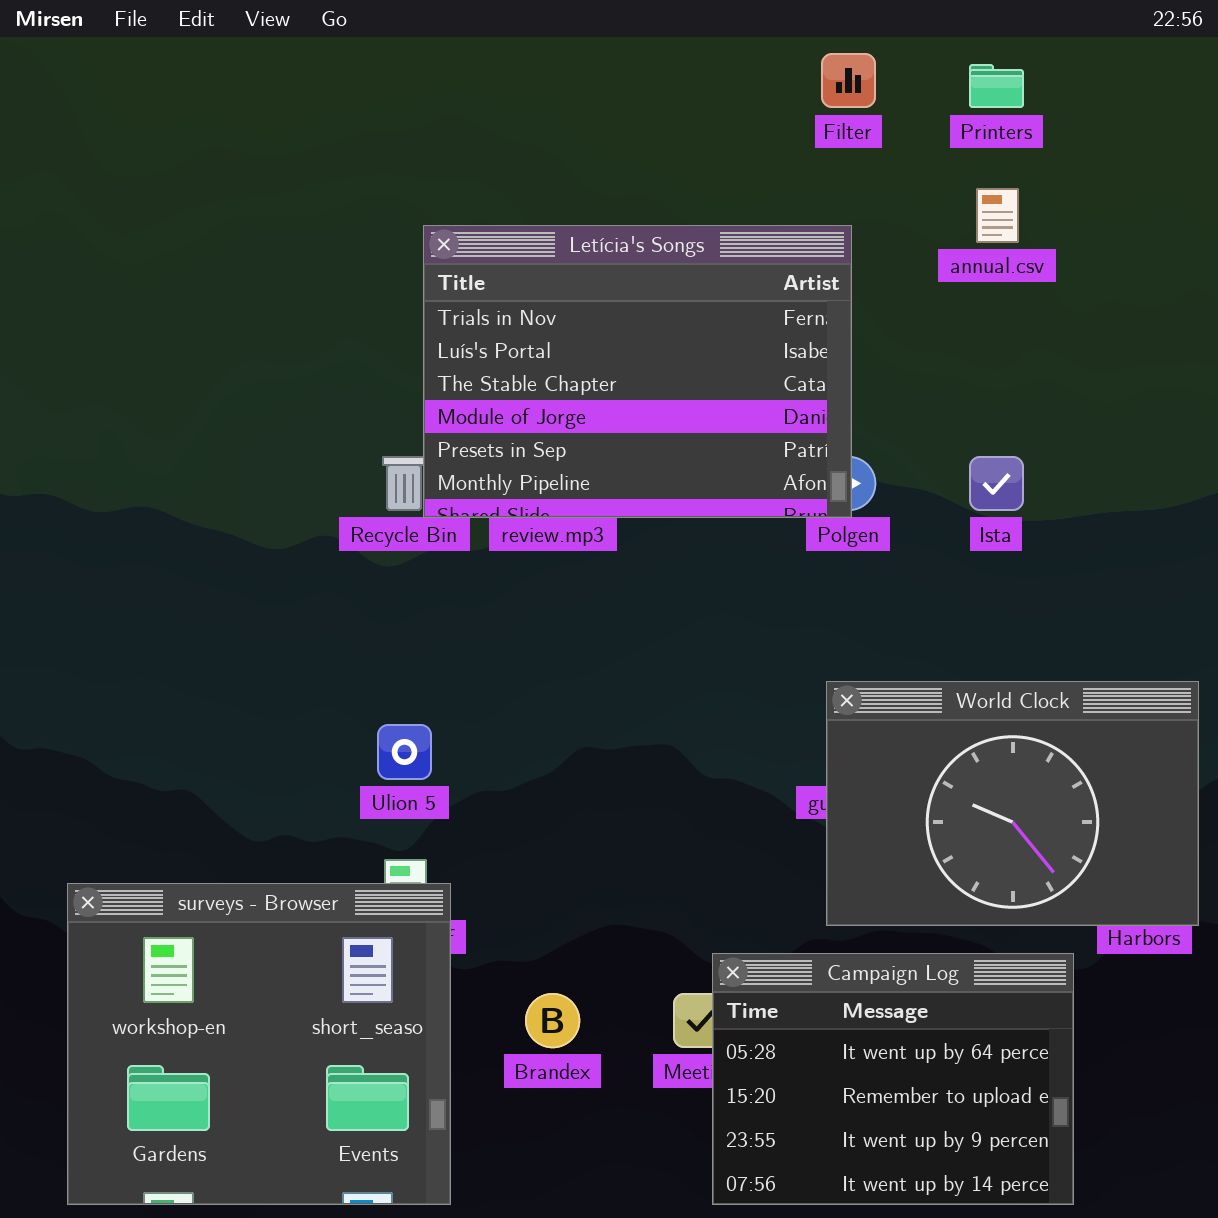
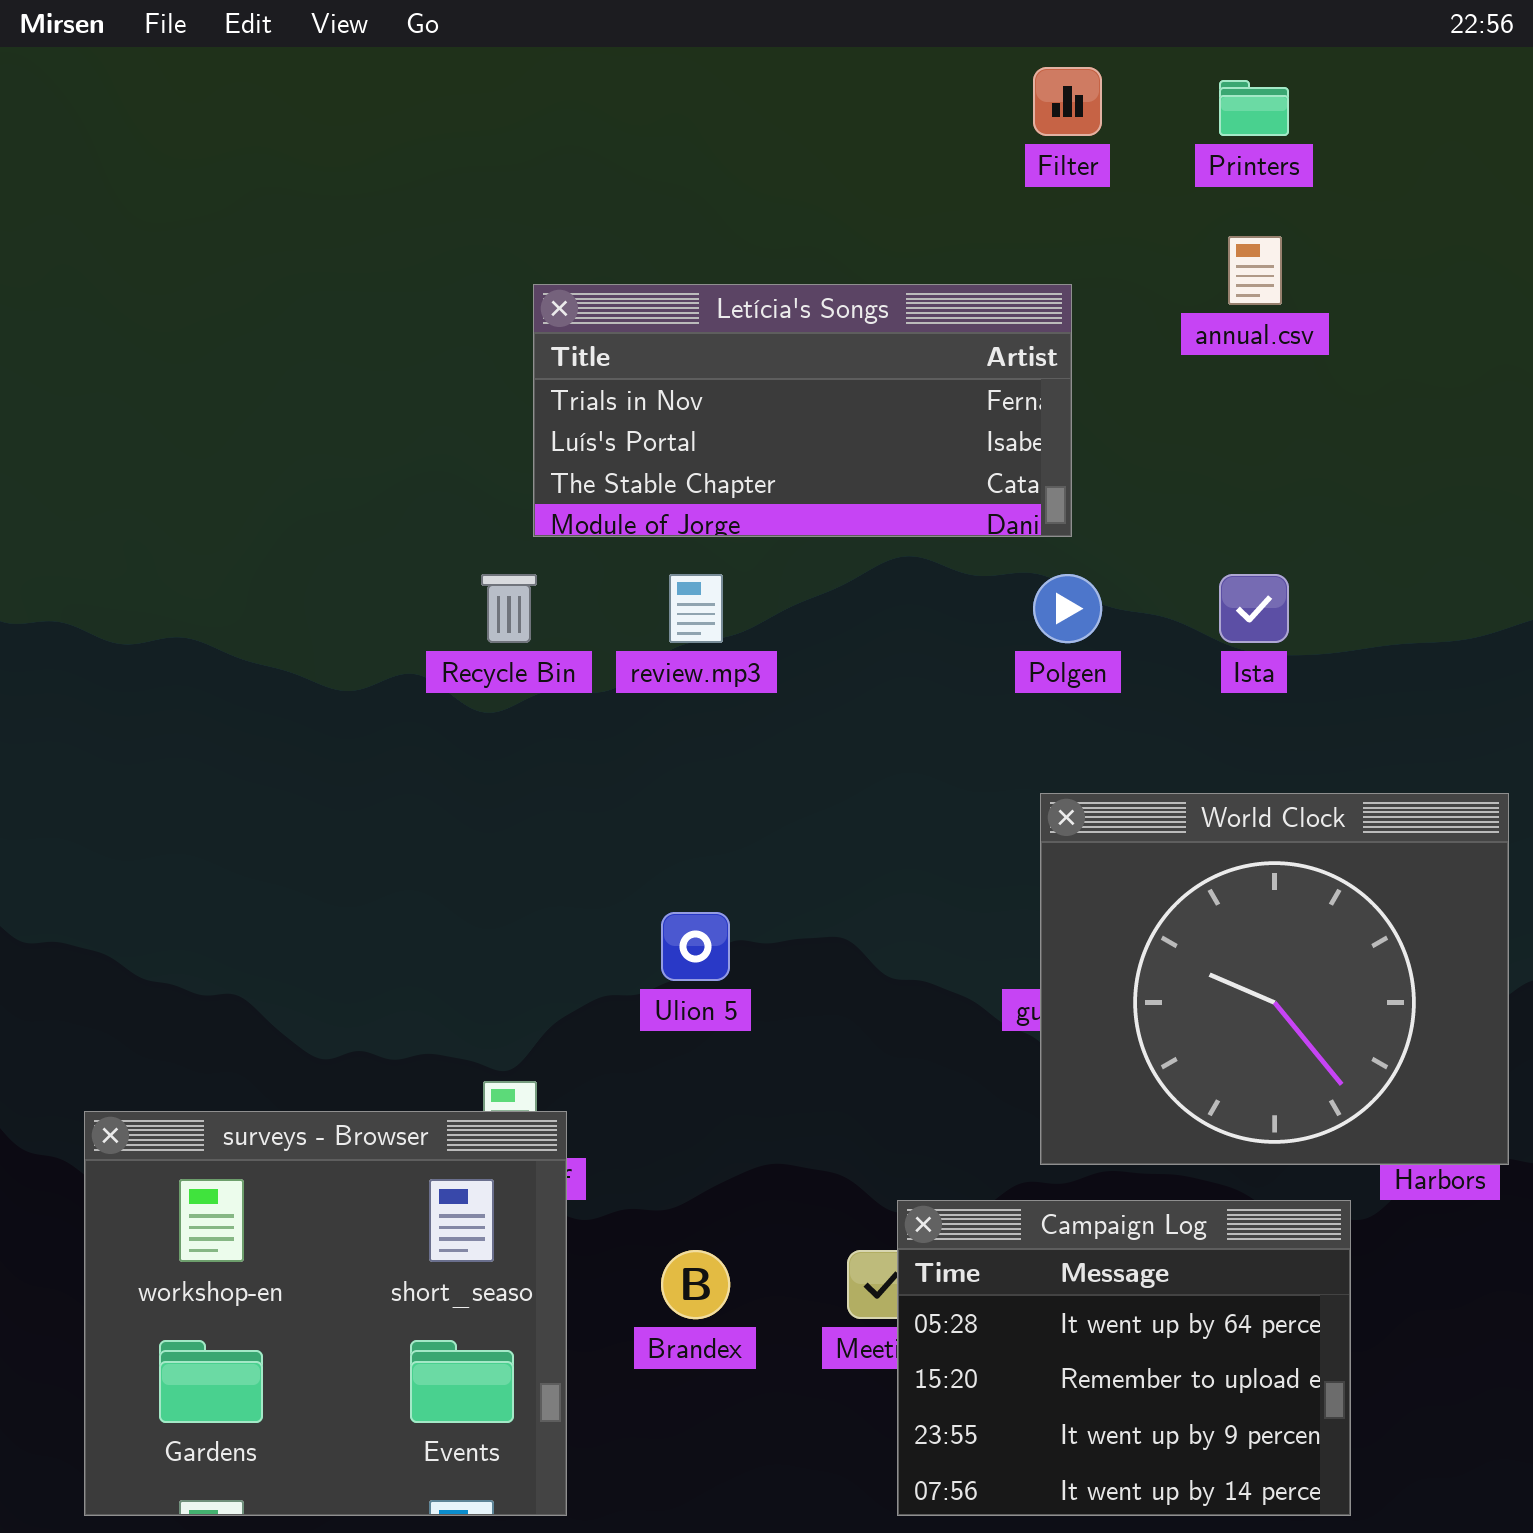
Letícia's Songs: [423,225,852,518] -> [533,284,1072,537], resized
World Clock: [826,681,1199,926] -> [1040,793,1509,1165], resized
Ulion 5: [377,724,432,780] -> [661,912,730,981], moved

